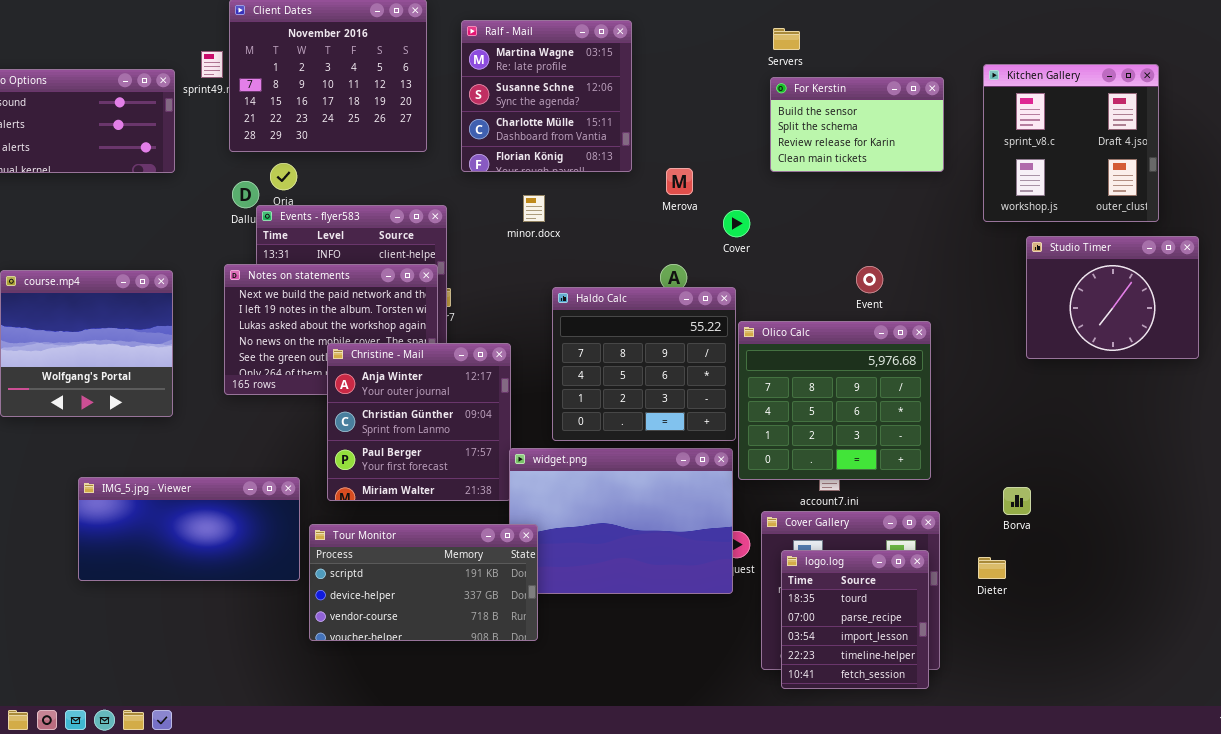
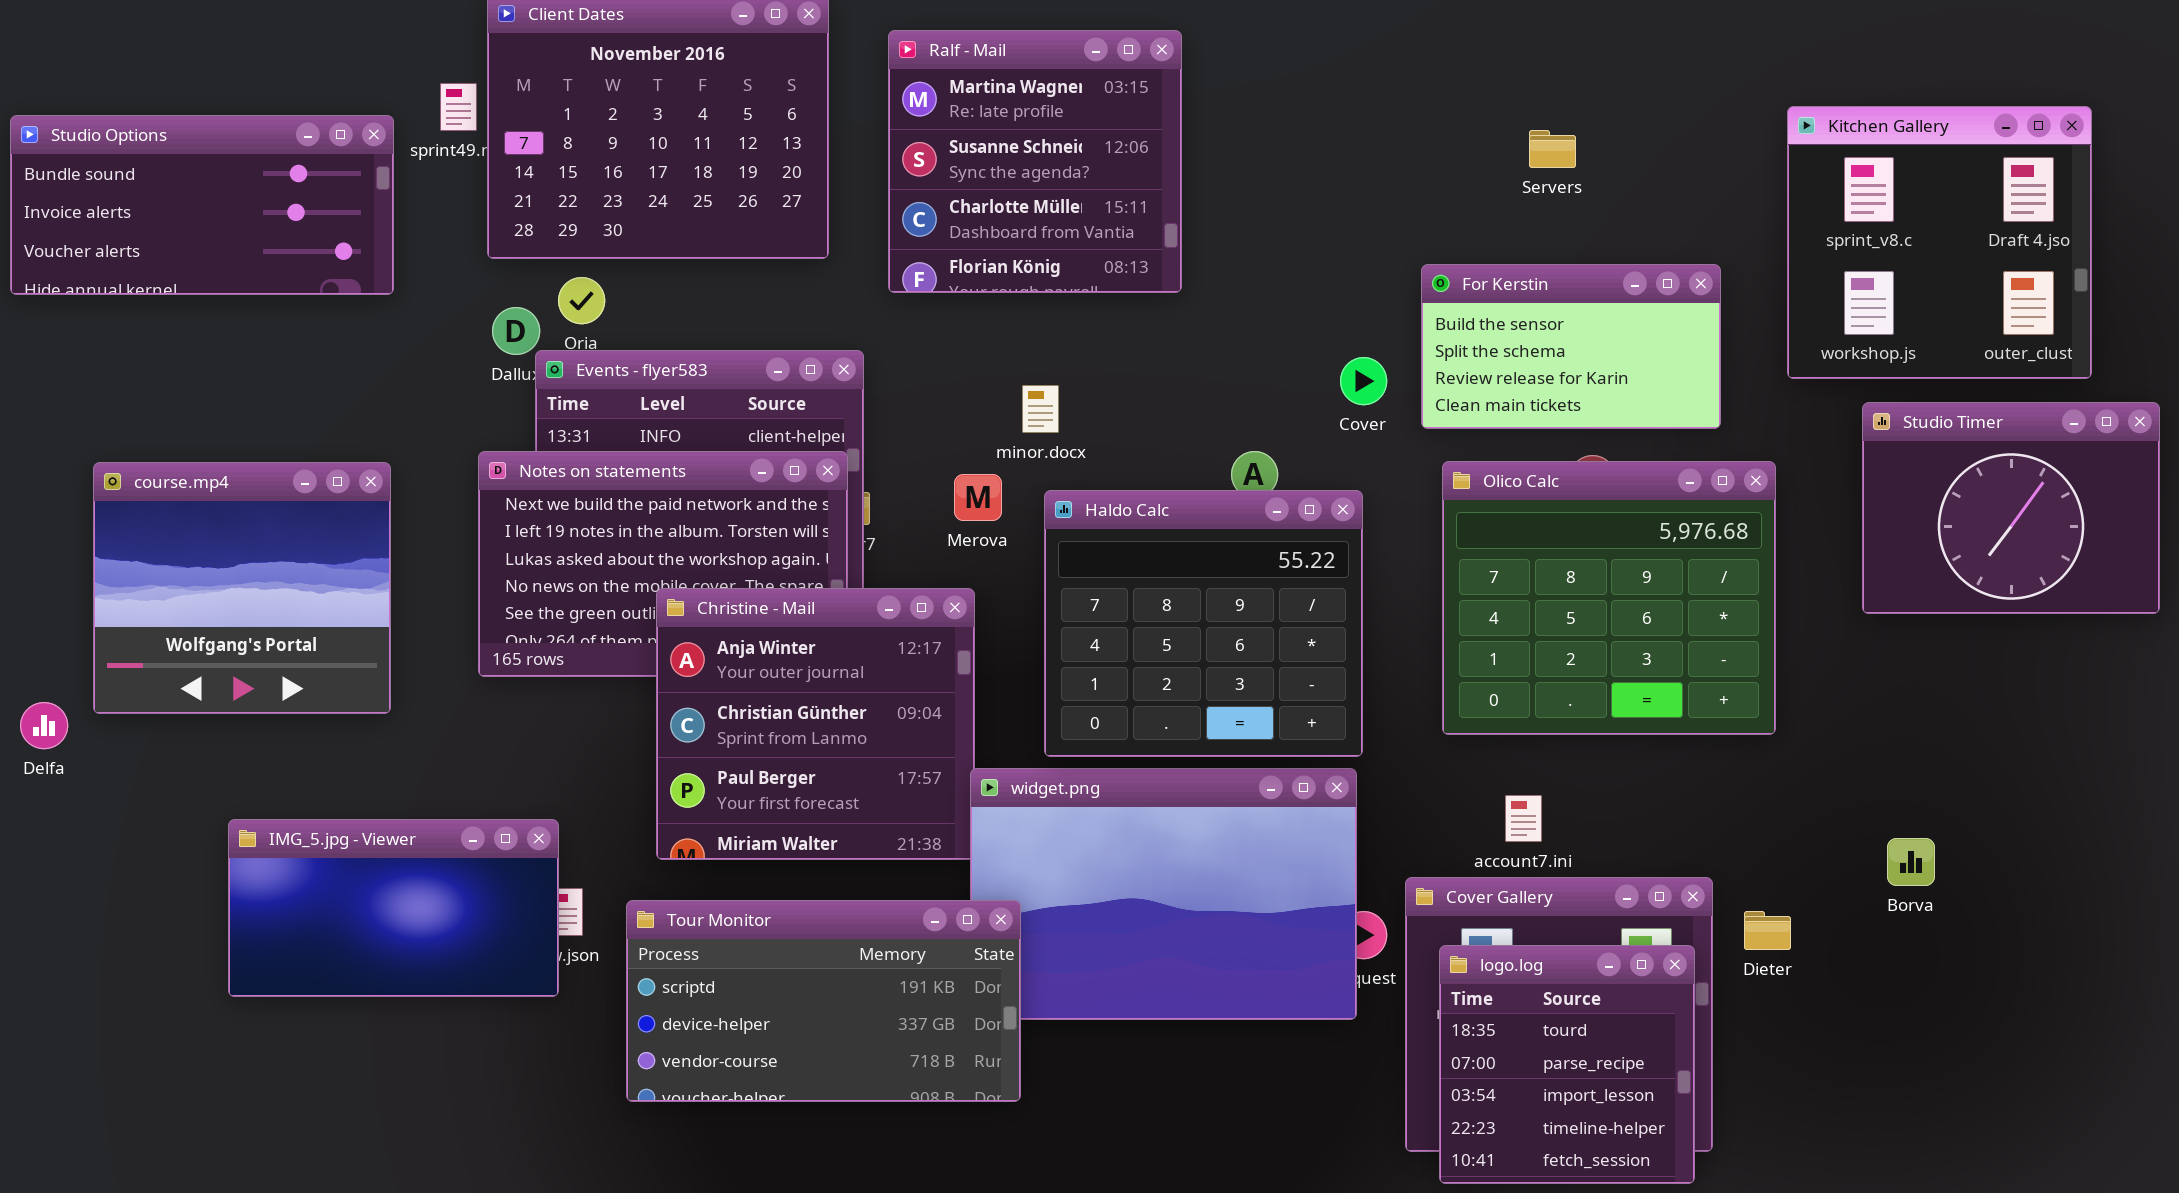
Servers: [773,28,800,50] -> [1529,130,1576,168], moved
For Kerstin: [770,77,944,172] -> [1421,264,1721,429], moved
Merova: [666,168,693,195] -> [954,474,1002,521], moved
minor.docx: [523,195,545,222] -> [1022,385,1059,433], moved
Olico Calc: [738,321,931,480] -> [1442,461,1776,735], moved
IMG_5.jpg - Viewer: [78,477,300,581] -> [228,819,559,997], resized
Borva: [1003,487,1031,515] -> [1887,838,1935,886], moved
Dieter: [978,557,1006,579] -> [1744,911,1791,950], moved

